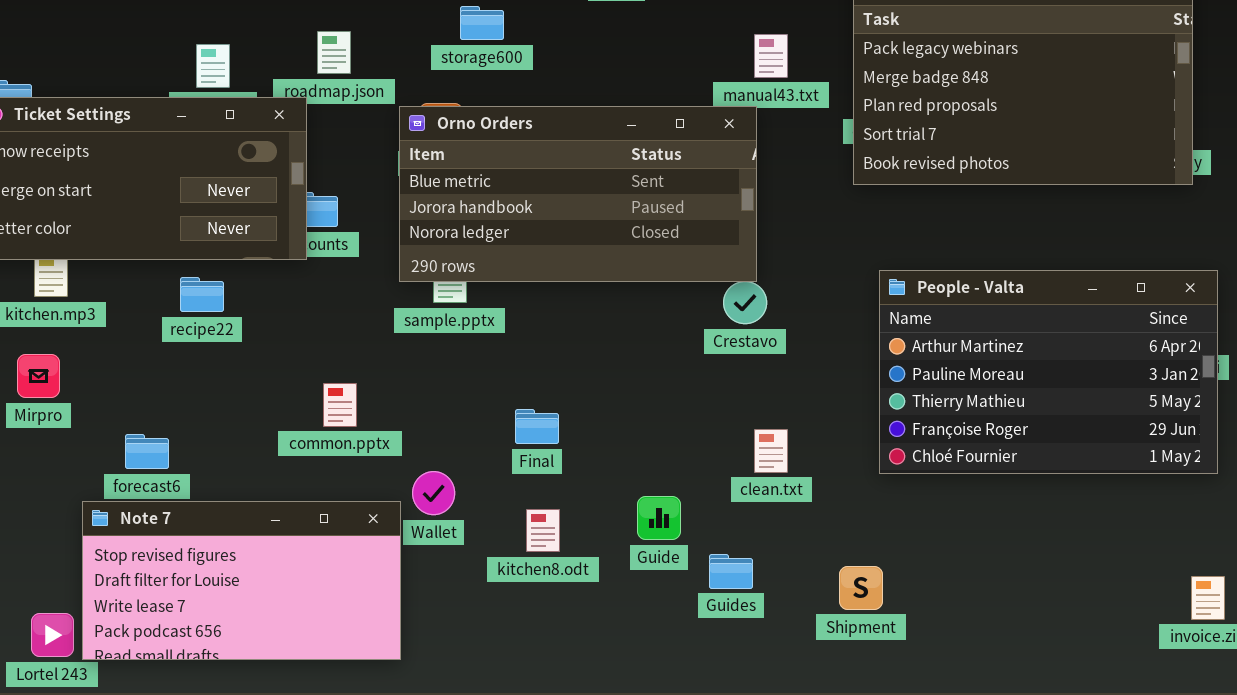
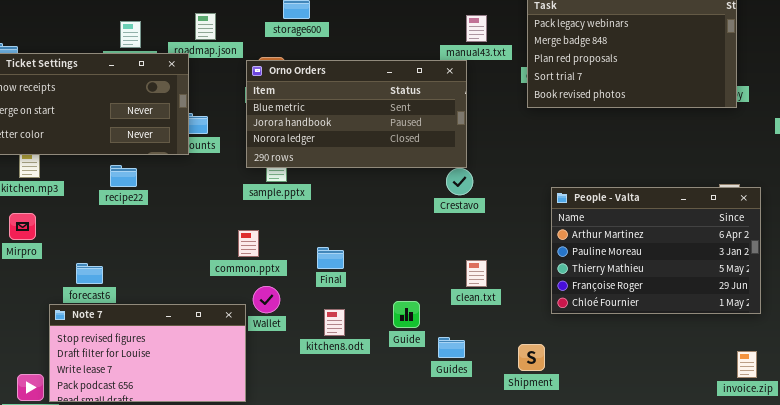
People - Valta: [879,270,1218,474] -> [551,187,761,314], moved
common.pptx: [323,383,357,427] -> [238,230,259,257], moved

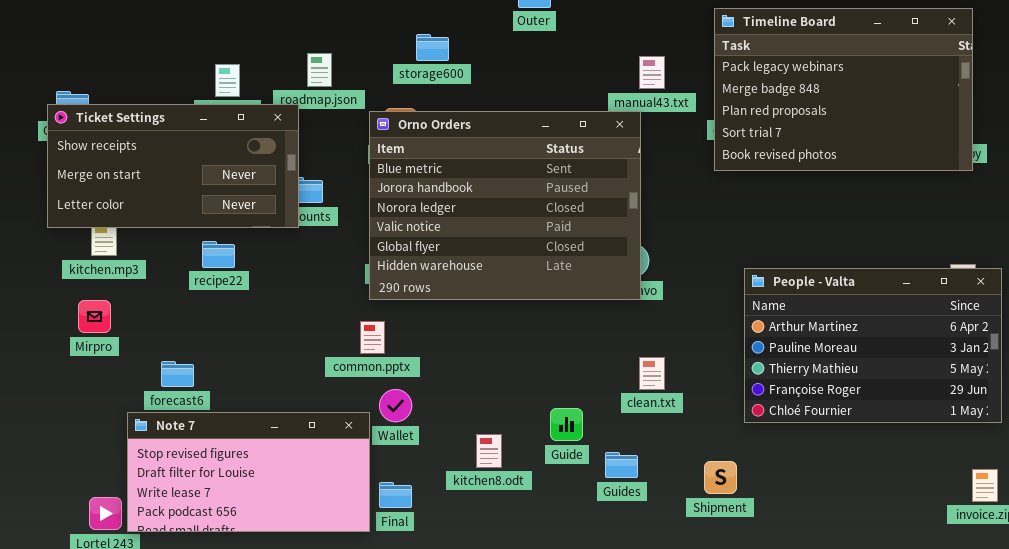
Orno Orders: [246,60,467,168] -> [369,111,641,300], resized
Final: [317,247,344,269] -> [379,482,412,508], moved
kitchen8.odt: [324,309,345,336] -> [476,434,502,468], moved

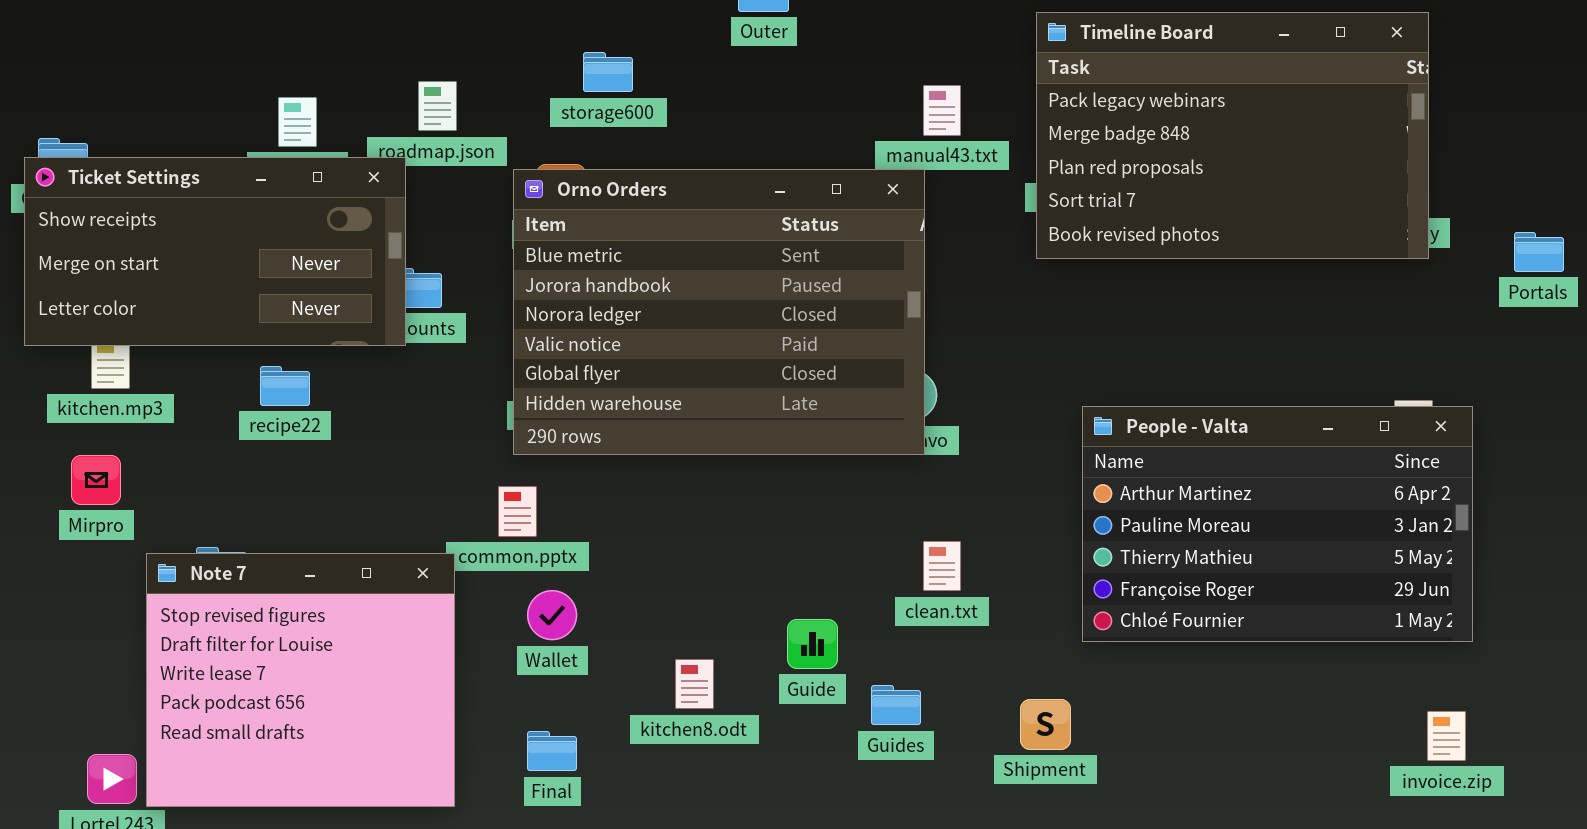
Note 7: [127,412,370,532] -> [146,553,455,807], resized

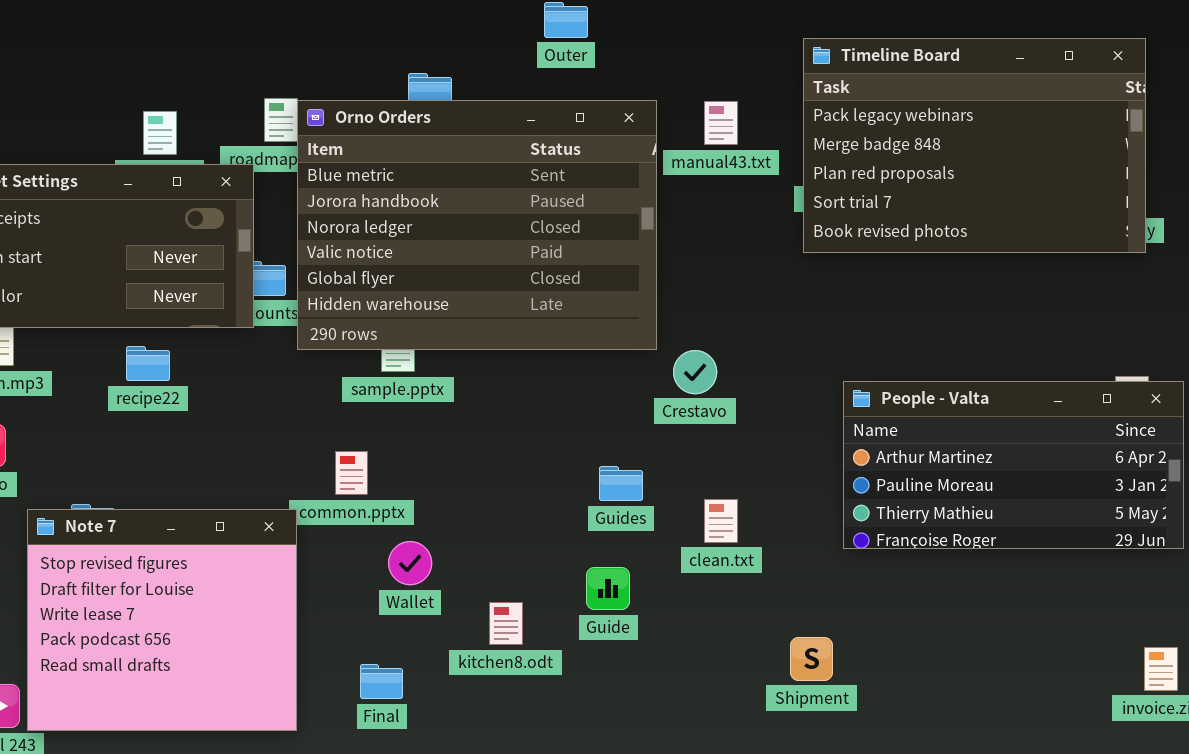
Orno Orders: [513,169,925,455] -> [297,100,657,350], moved
People - Valta: [1082,406,1473,642] -> [843,381,1184,549], resized
Wallet: [527,590,577,640] -> [388,541,432,585], moved
Guides: [871,685,921,725] -> [599,466,643,501], moved

